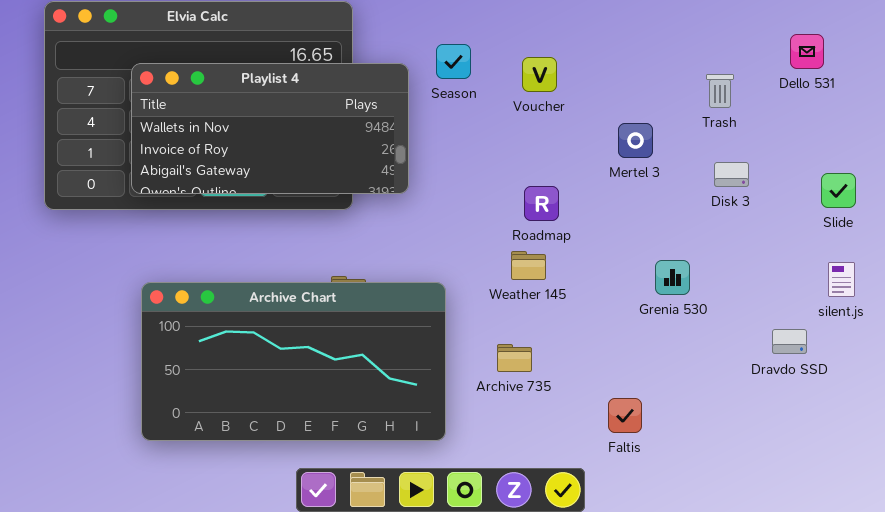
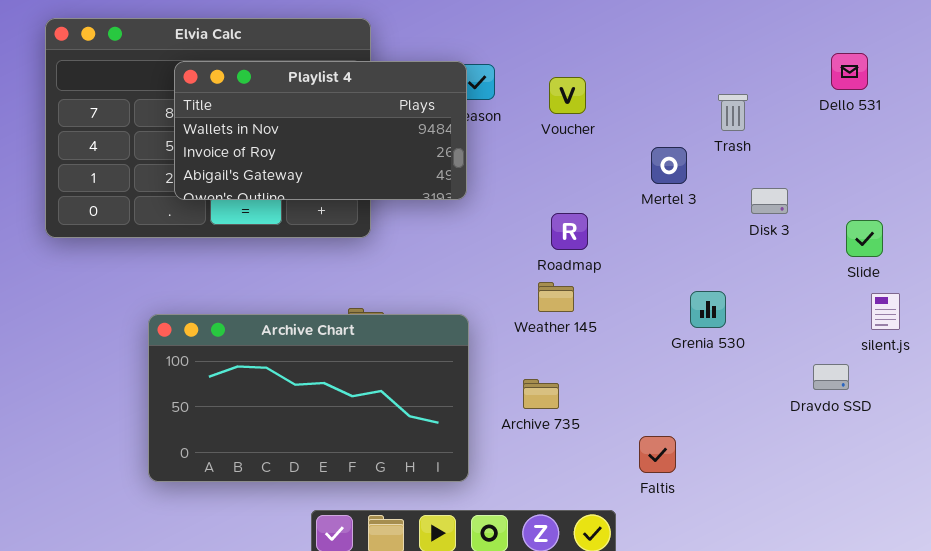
Playlist 4: [131,63,409,194] -> [174,61,467,200], moved
Trash: [706,74,734,108] -> [718,94,748,131], moved
Slide: [821,173,856,208] -> [846,220,883,257], moved

